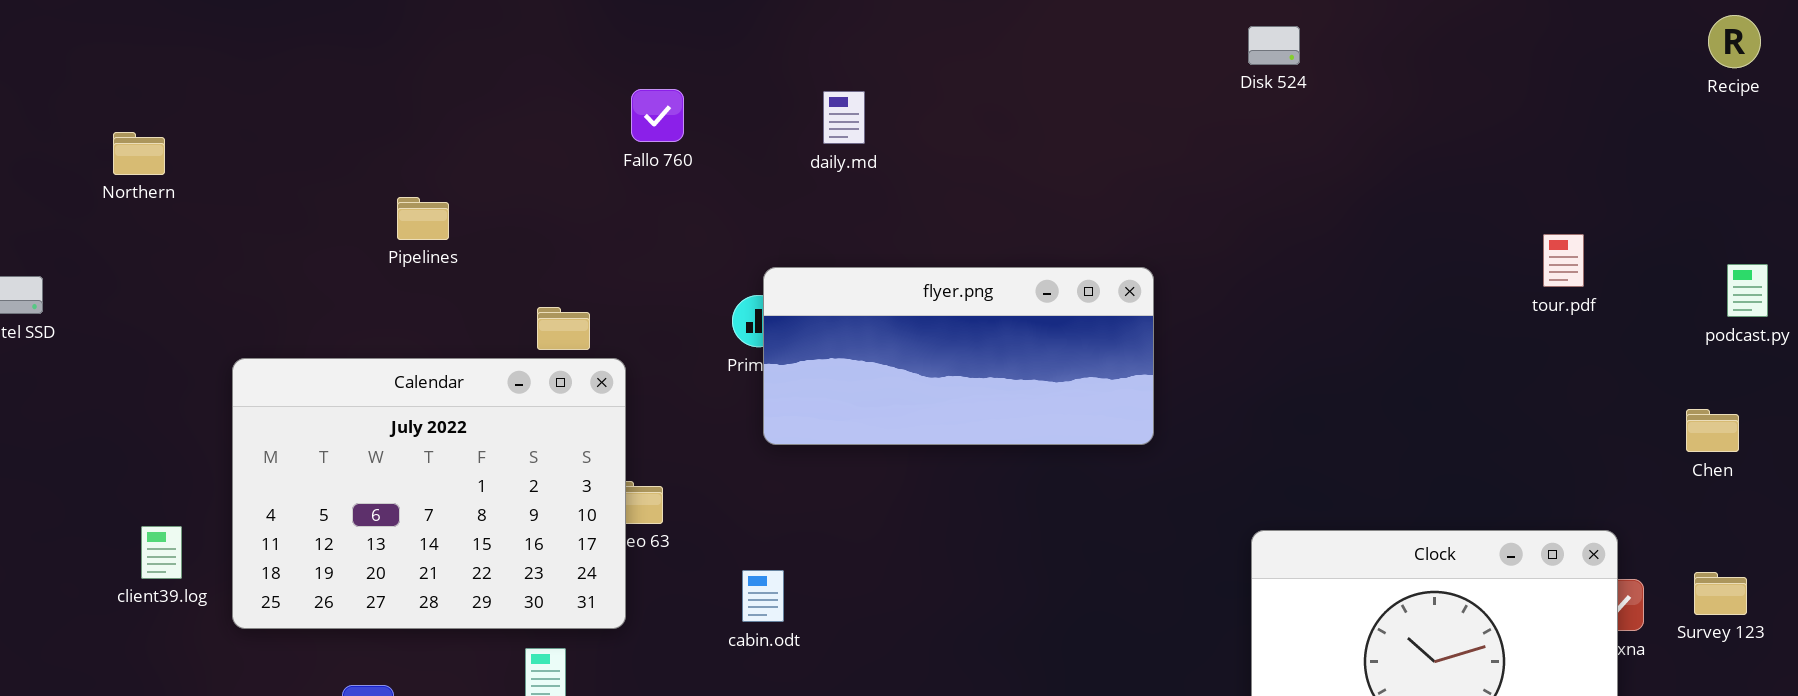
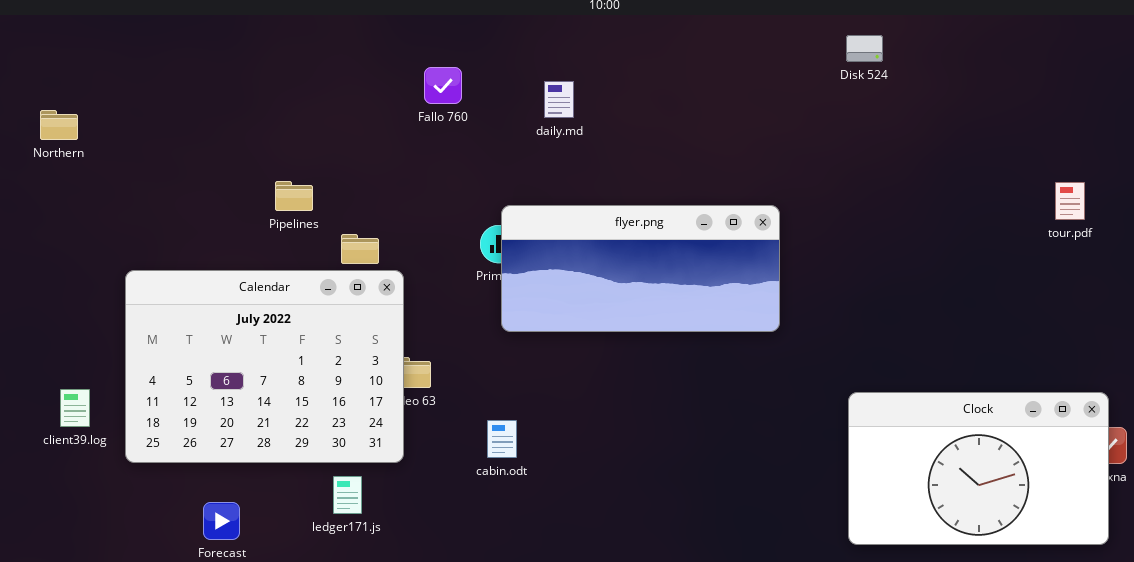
Fallo 760: [631,89,684,142] -> [424,67,462,104], moved
Pipelines: [397,197,449,240] -> [275,181,313,211], moved

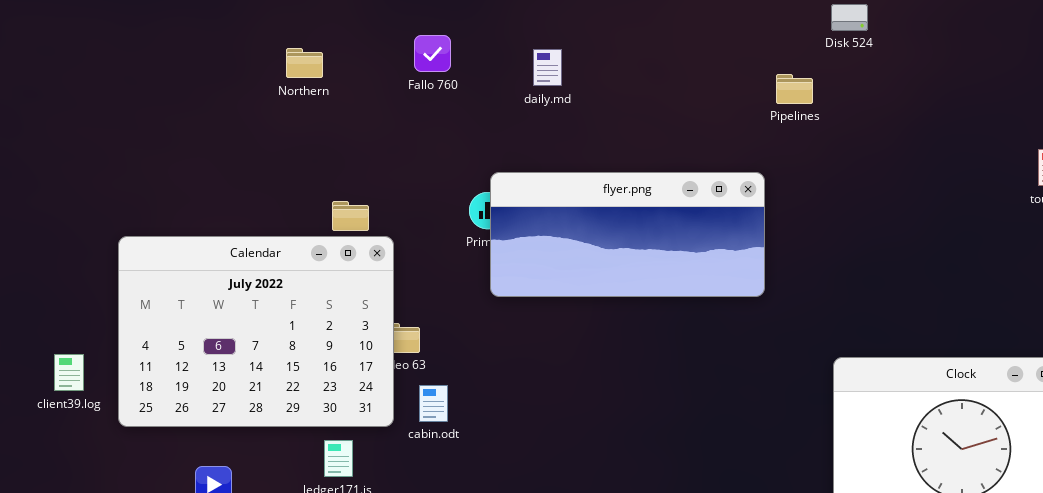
Northern: [40,110,78,140] -> [286,48,323,78], moved
Pipelines: [275,181,313,211] -> [776,74,813,104], moved
cabin.odt: [487,420,517,458] -> [419,385,448,422], moved

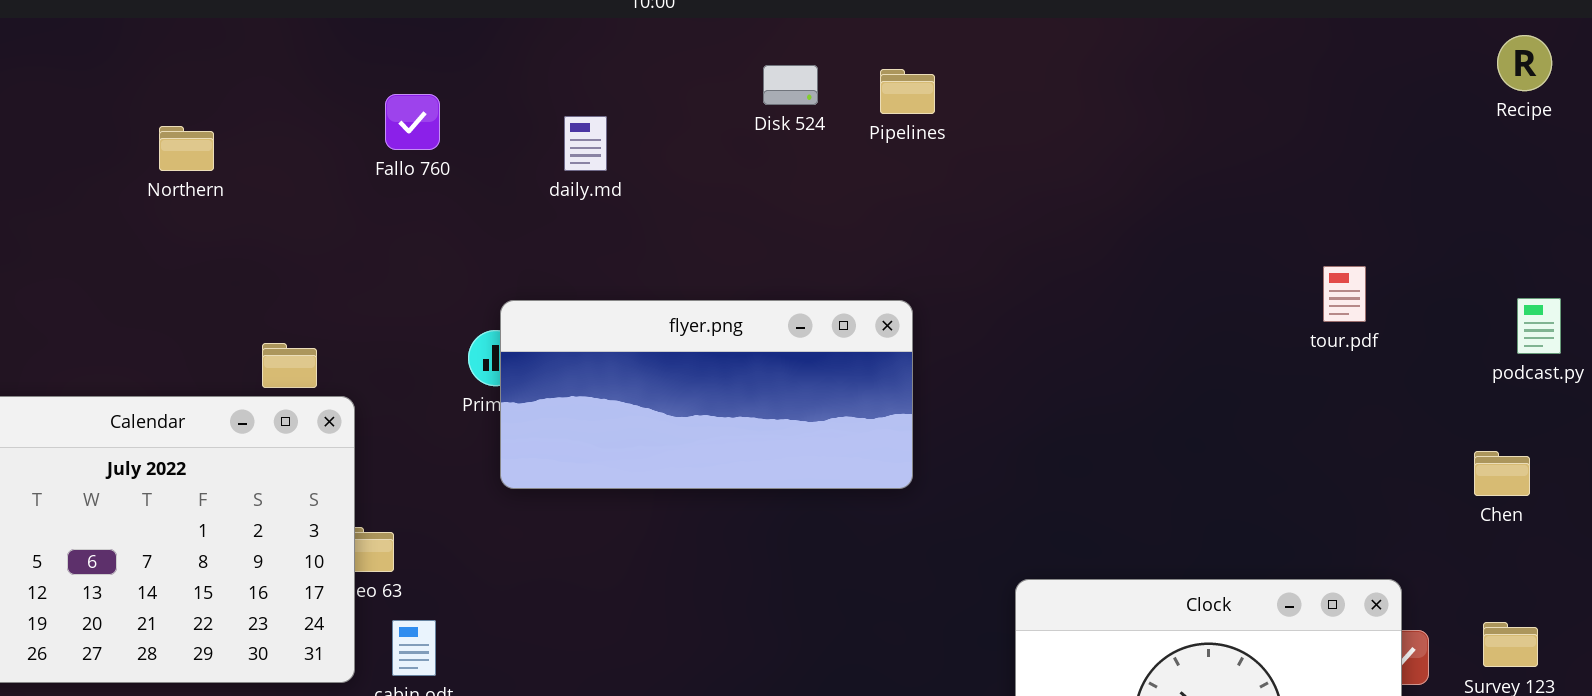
Disk 524: [831,4,868,31] -> [763,65,818,105], moved
Northern: [286,48,323,78] -> [159,126,214,171], moved
Pipelines: [776,74,813,104] -> [880,69,935,114], moved

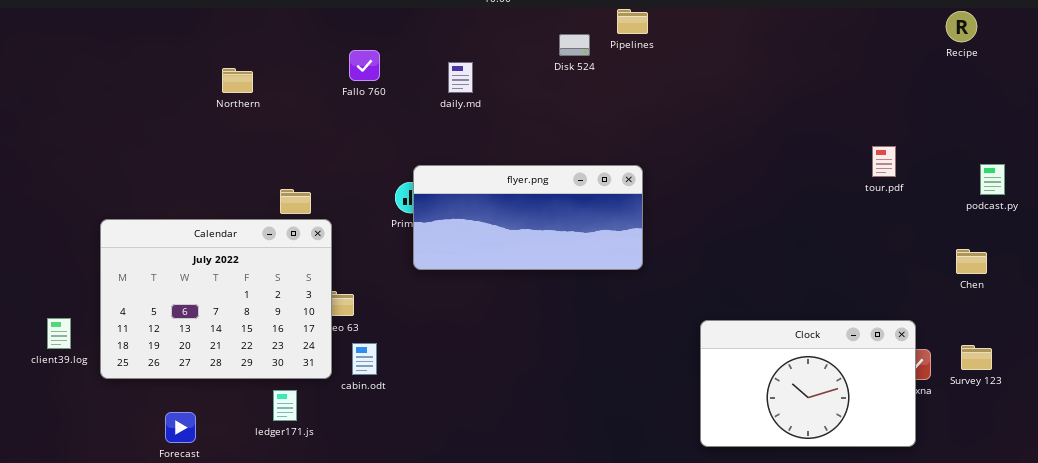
Recipe: [1497,35,1552,91] -> [946,11,977,42], moved
Pipelines: [880,69,935,114] -> [617,9,648,34], moved

